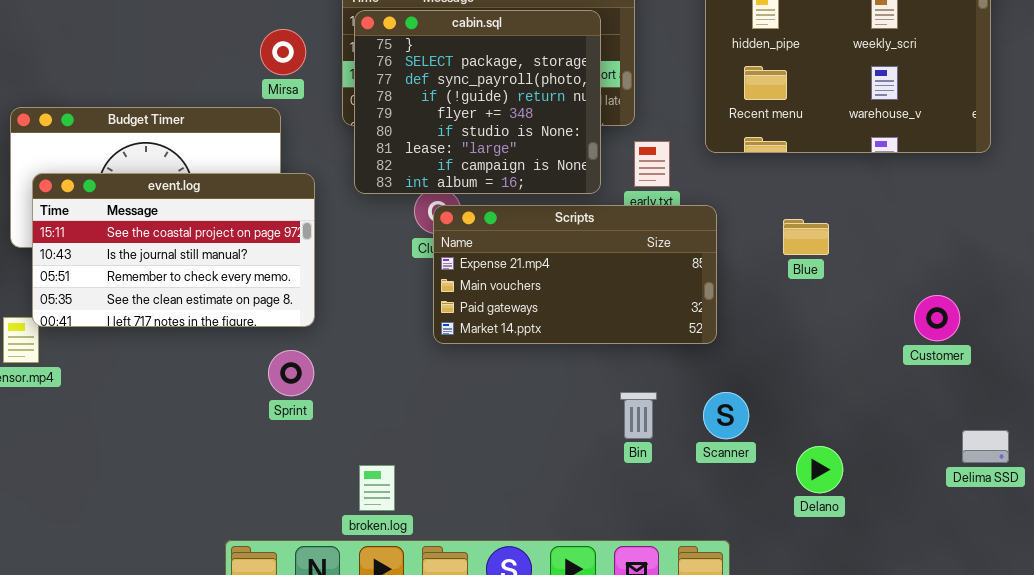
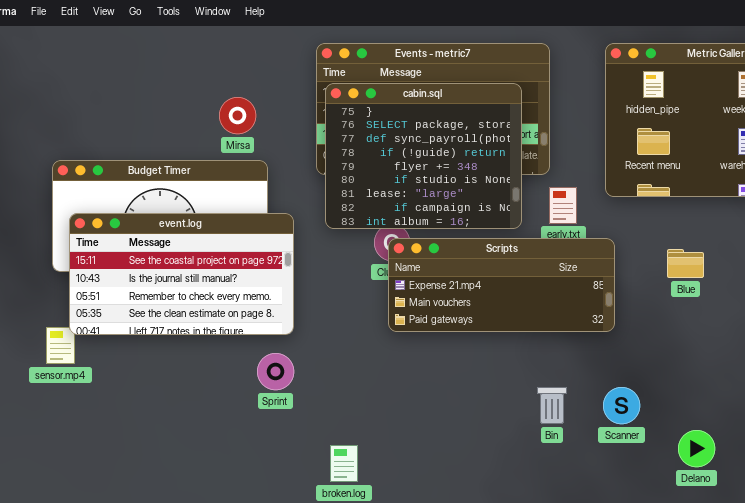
Mirsa: [260,29,306,75] -> [219,97,256,134], moved
Scripts: [433,205,717,344] -> [388,238,615,332], resized

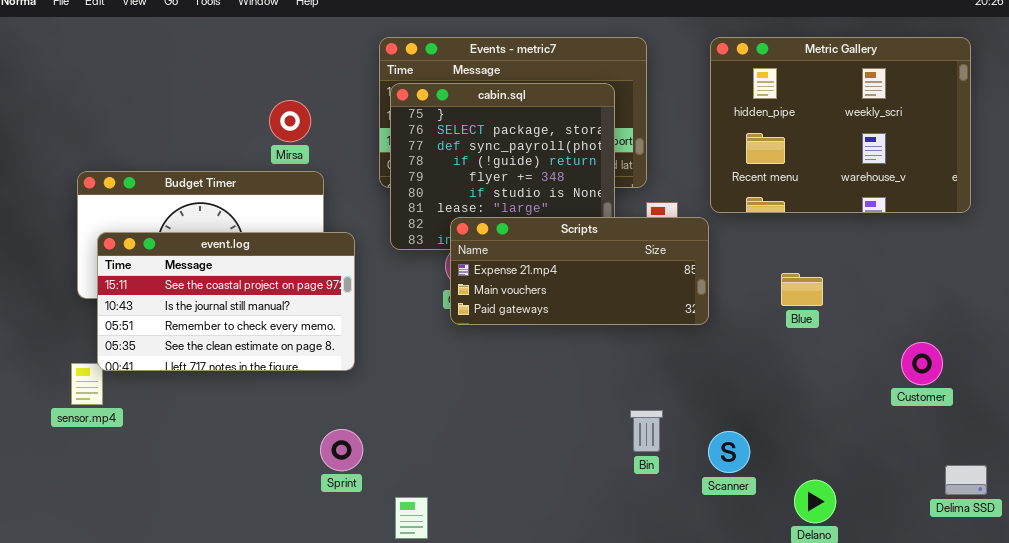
Scripts: [388,238,615,332] -> [450,217,709,325], moved
Sprint: [257,353,294,390] -> [320,429,363,471], moved
Bin: [537,387,567,424] -> [630,410,663,452], moved

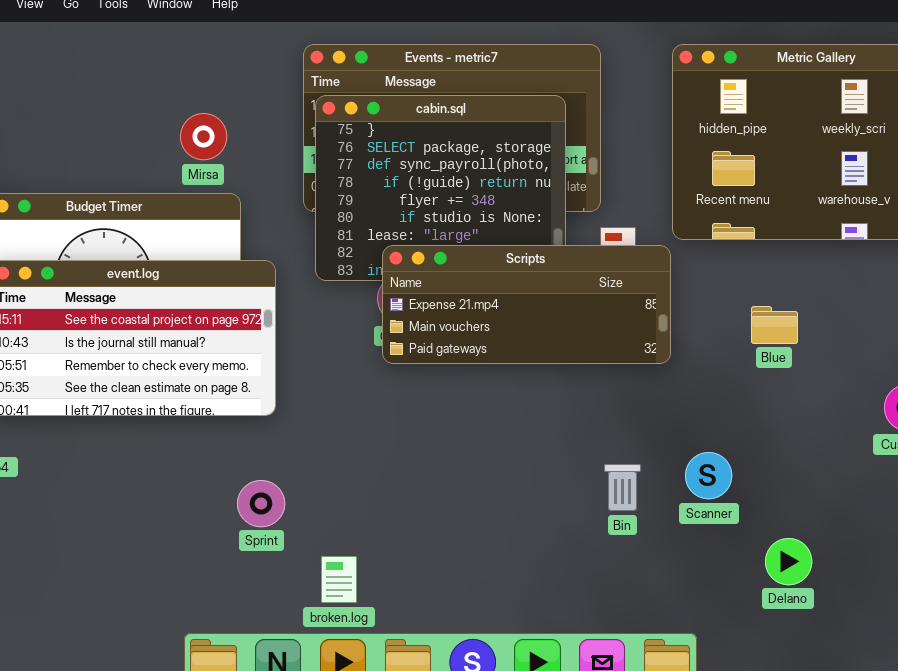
Bin: [630,410,663,452] -> [604,464,641,511], moved
Scanner: [708,431,750,473] -> [685,452,732,499], moved

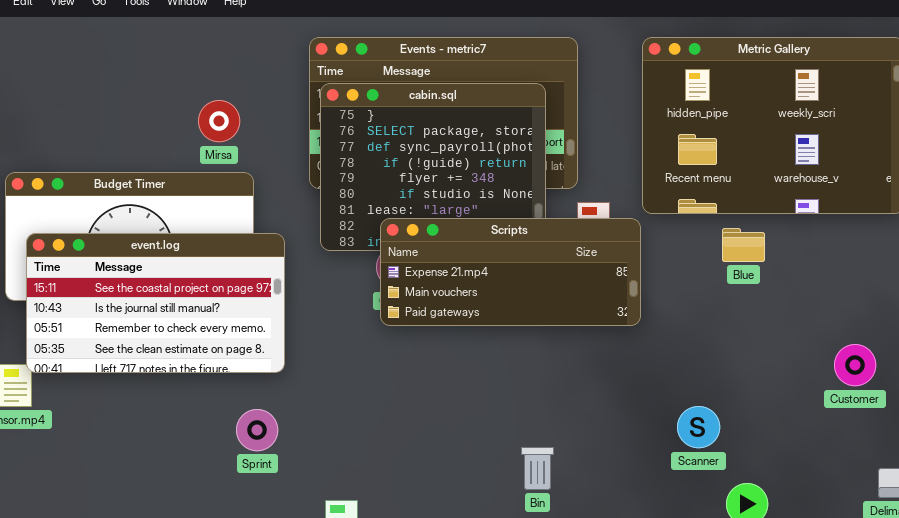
Blue: [751,306,798,344] -> [722,228,765,262], moved
Scanner: [685,452,732,499] -> [677,406,720,448], moved
Bin: [604,464,641,511] -> [521,447,554,490], moved
Sprint: [237,480,285,527] -> [236,409,278,451], moved

